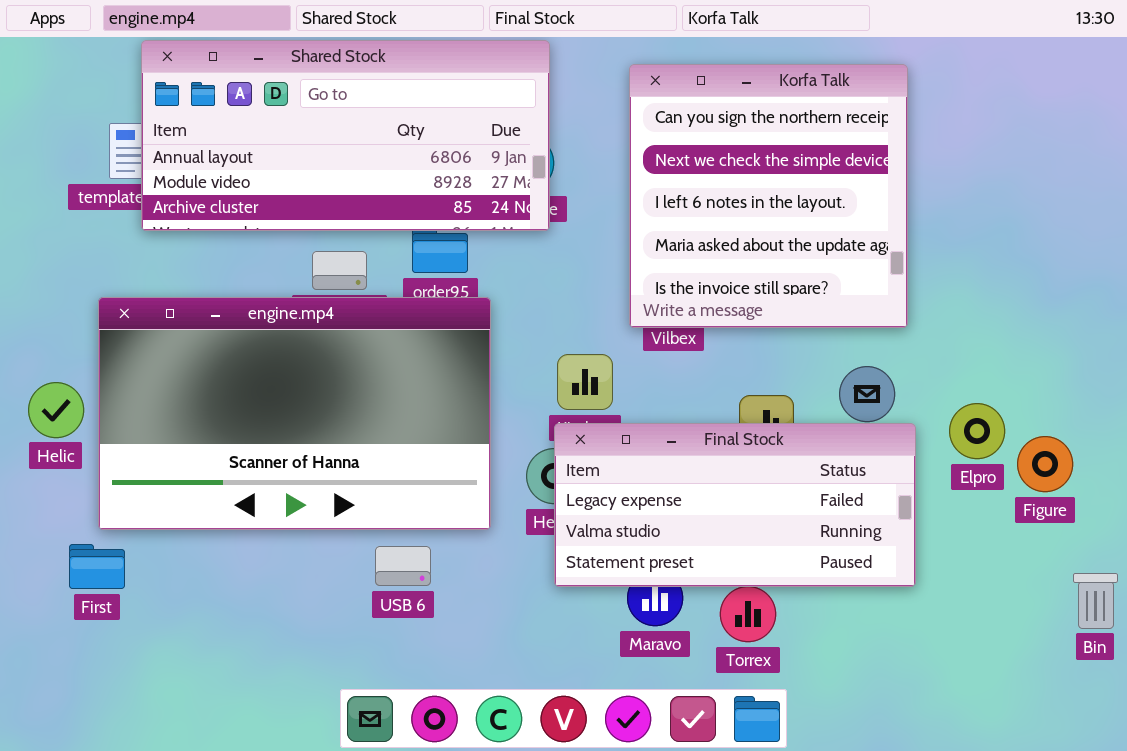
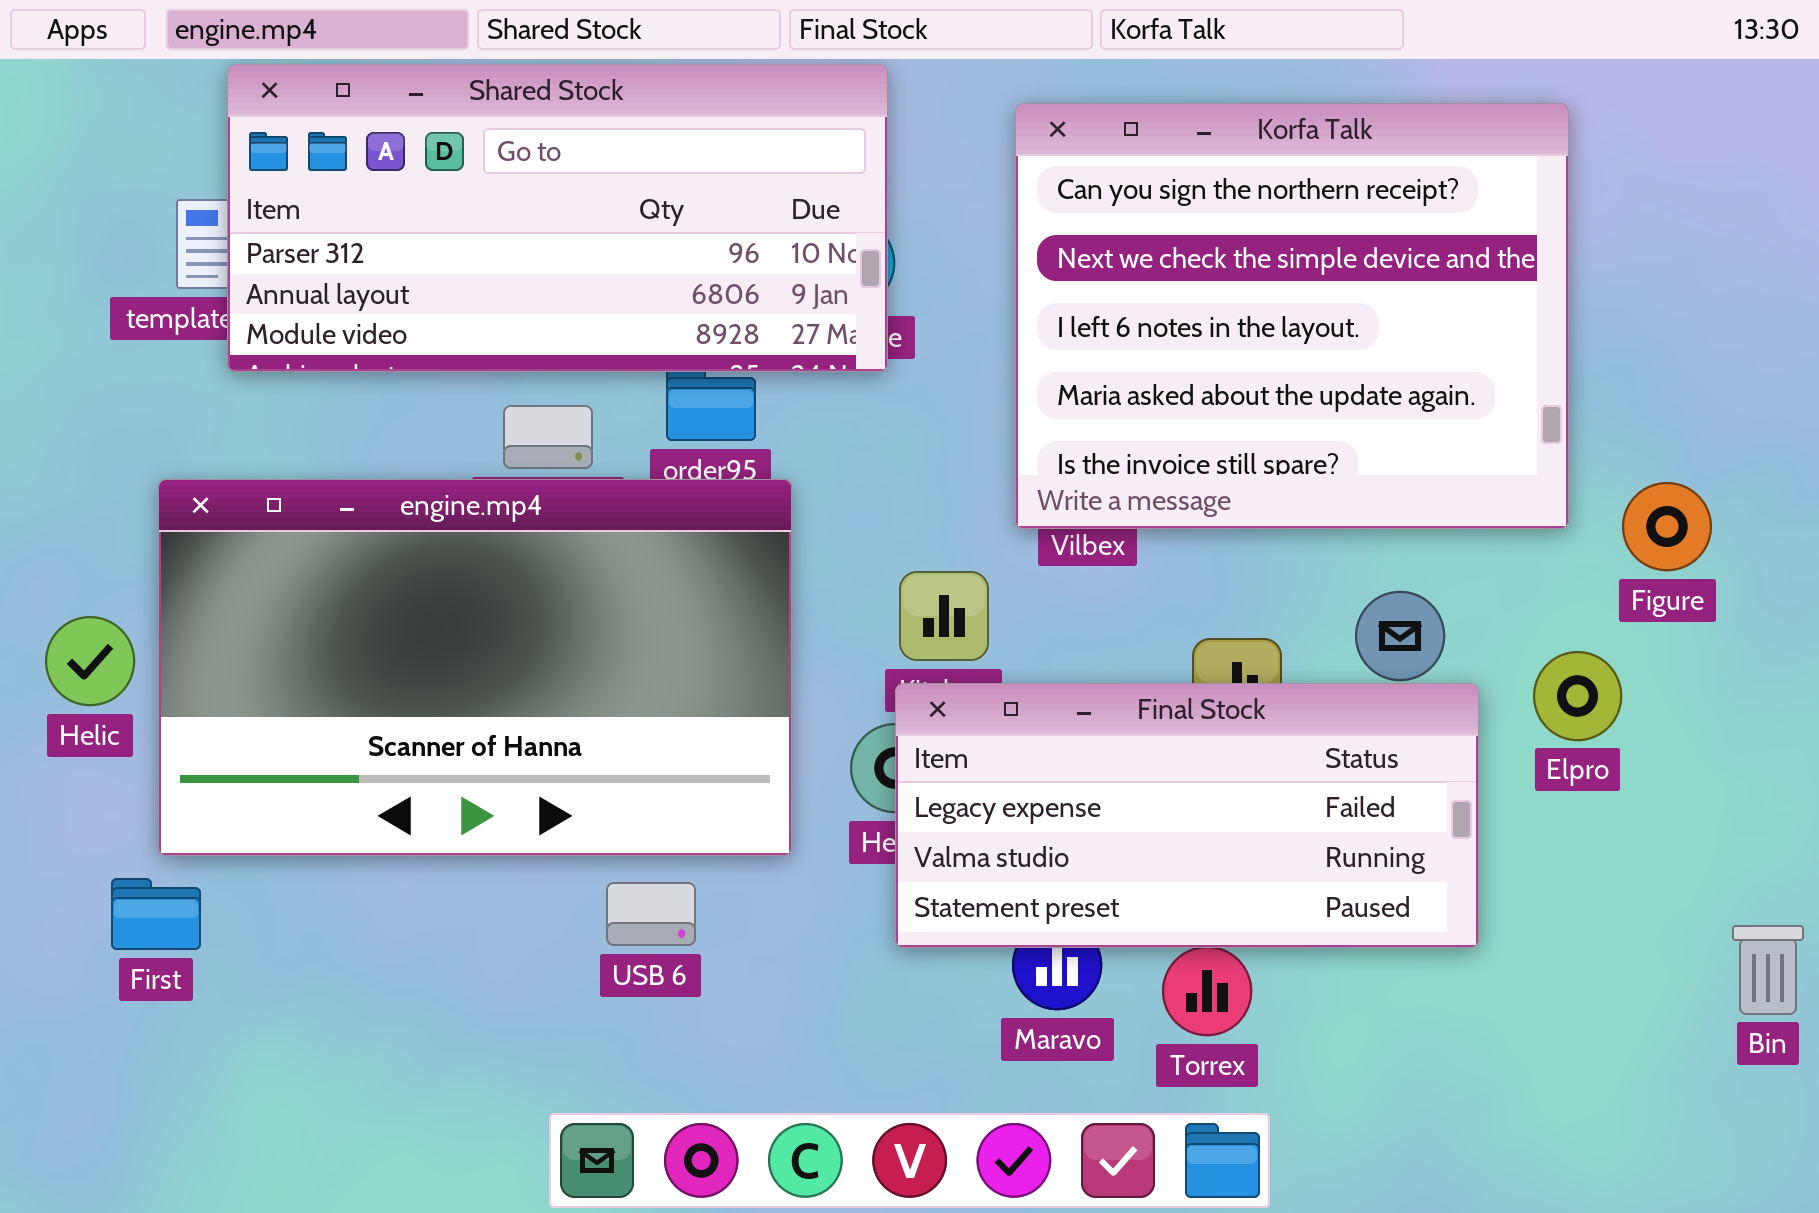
Shared Stock: [141,40,550,231] -> [227,64,888,372], scrolled up 1 row
Korfa Talk: [629,64,908,328] -> [1015,103,1569,529], resized
Figure: [1017,436,1073,492] -> [1622,482,1712,571], moved

